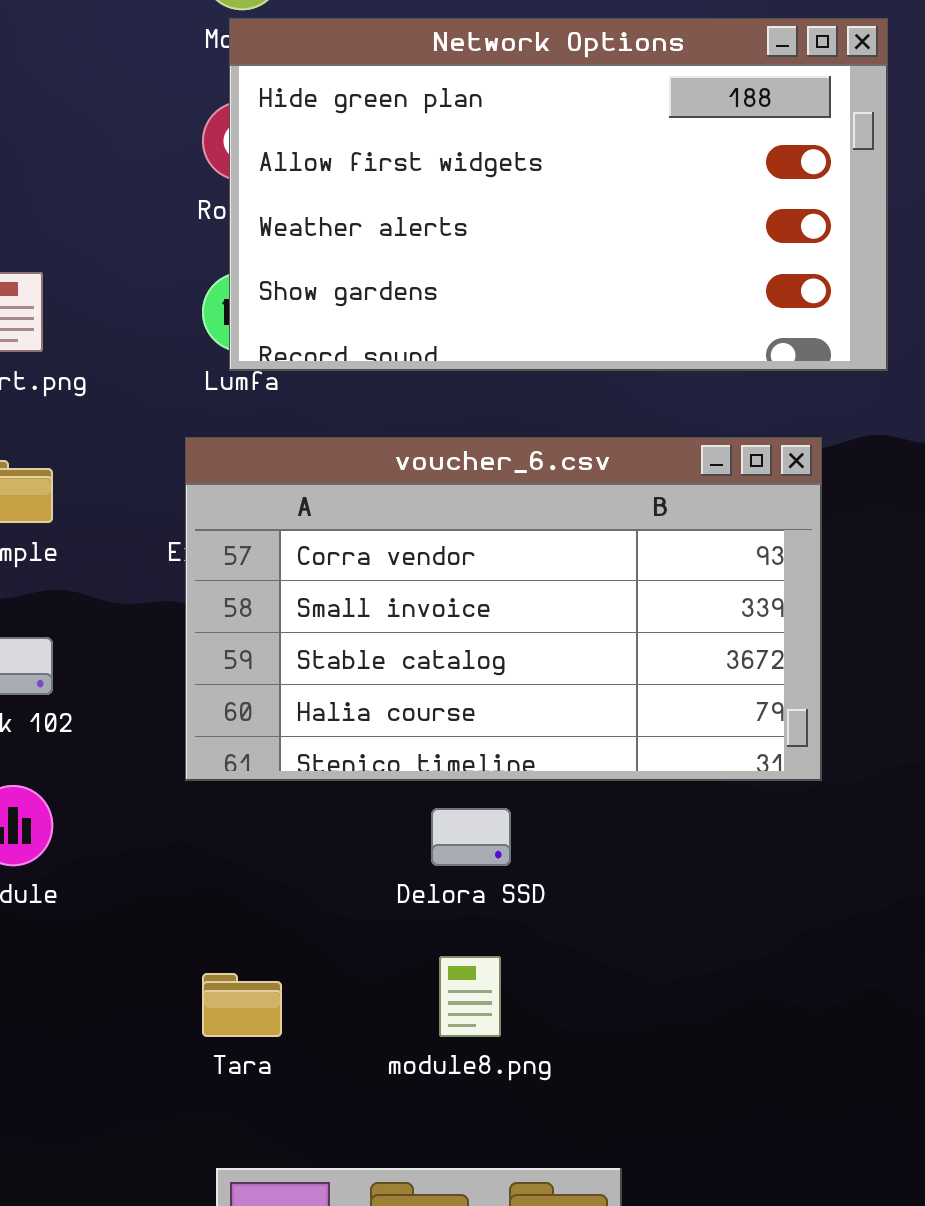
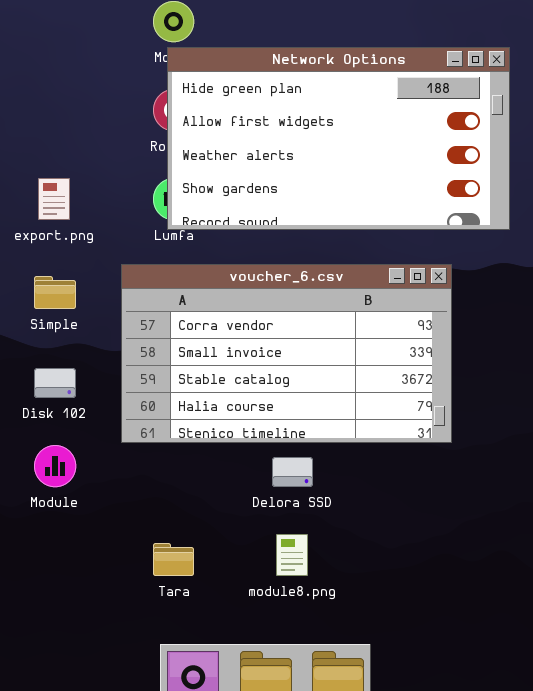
voucher_6.csv: [185,437,822,781] -> [121,264,452,443], moved

